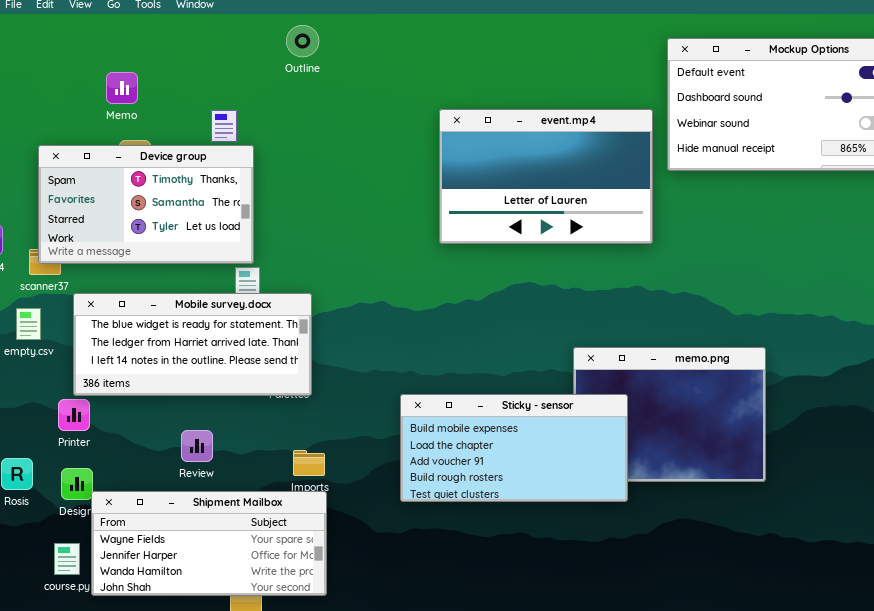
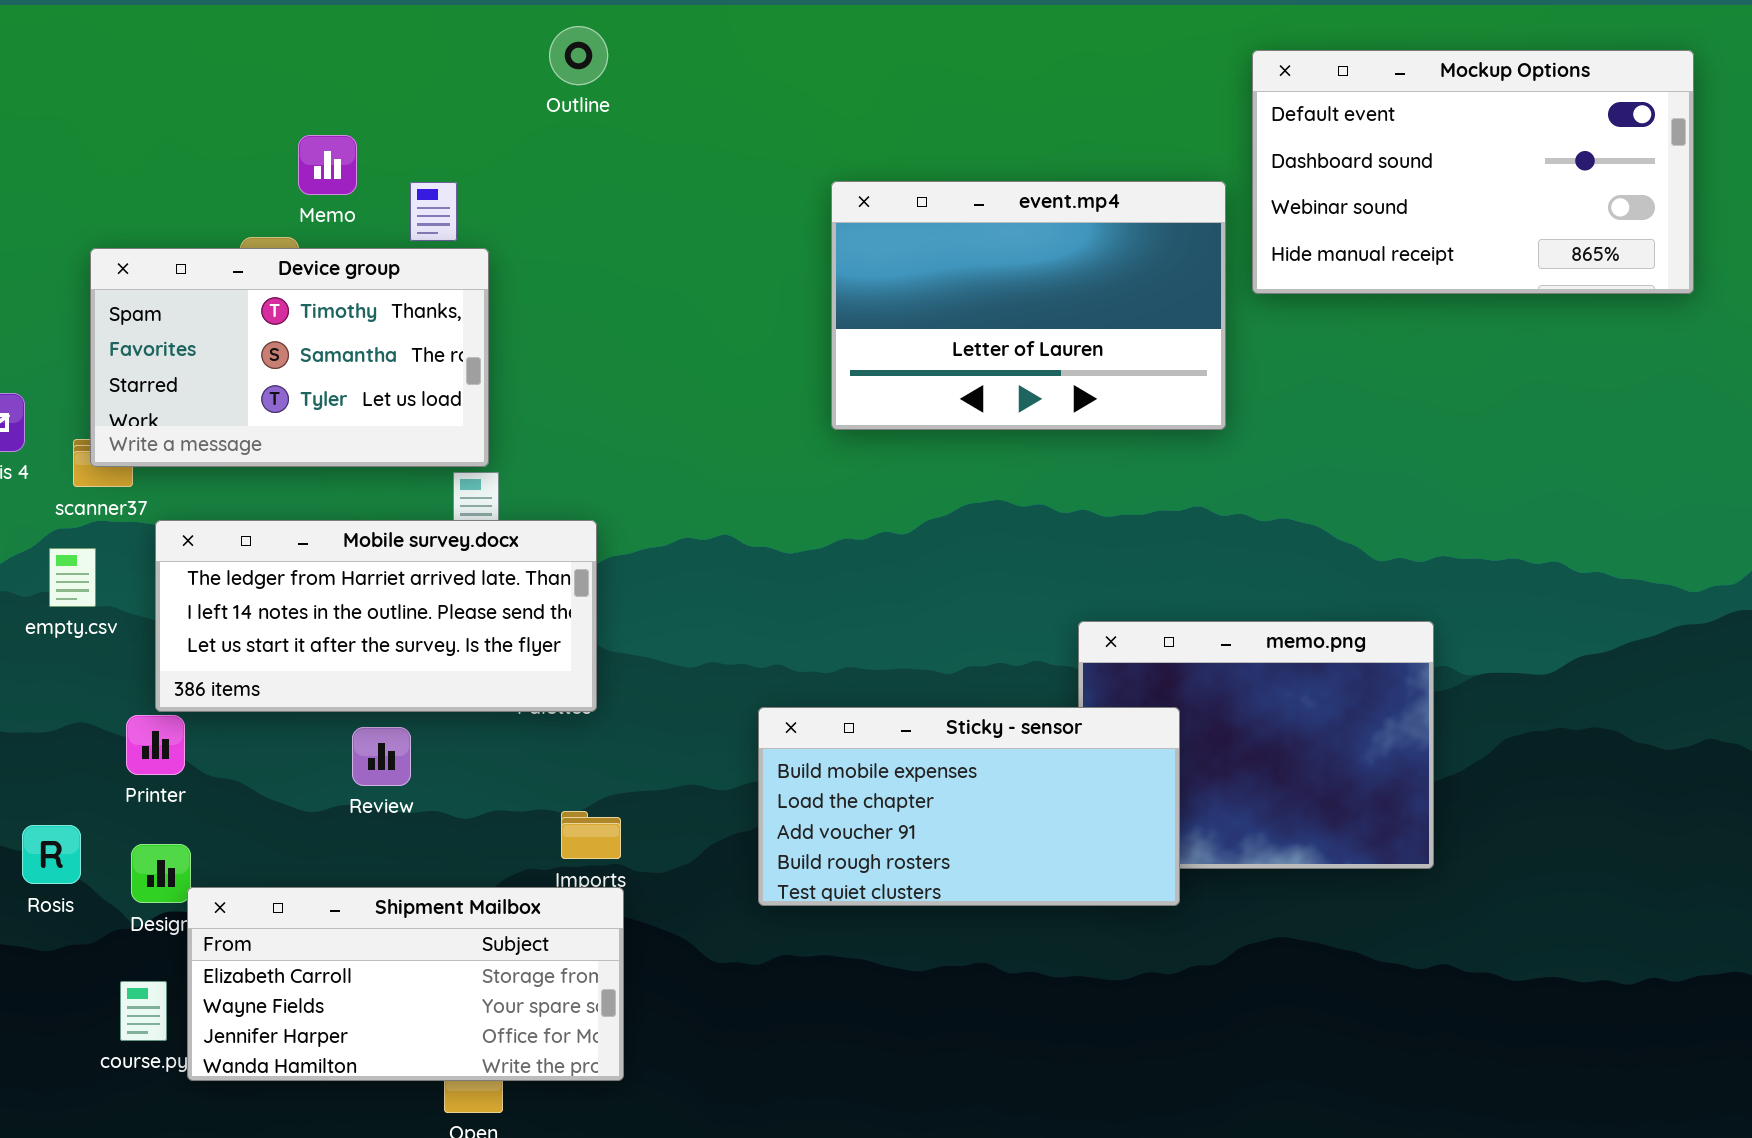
Memo: [106,72,138,104] -> [298,135,357,195], moved
Mobile survey.docx: [73,293,312,396] -> [155,520,597,712], scrolled down 1 row
Review: [181,430,213,462] -> [352,727,411,786], moved
Shipment Mailbox: [91,491,327,596] -> [187,887,624,1081], scrolled up 1 row

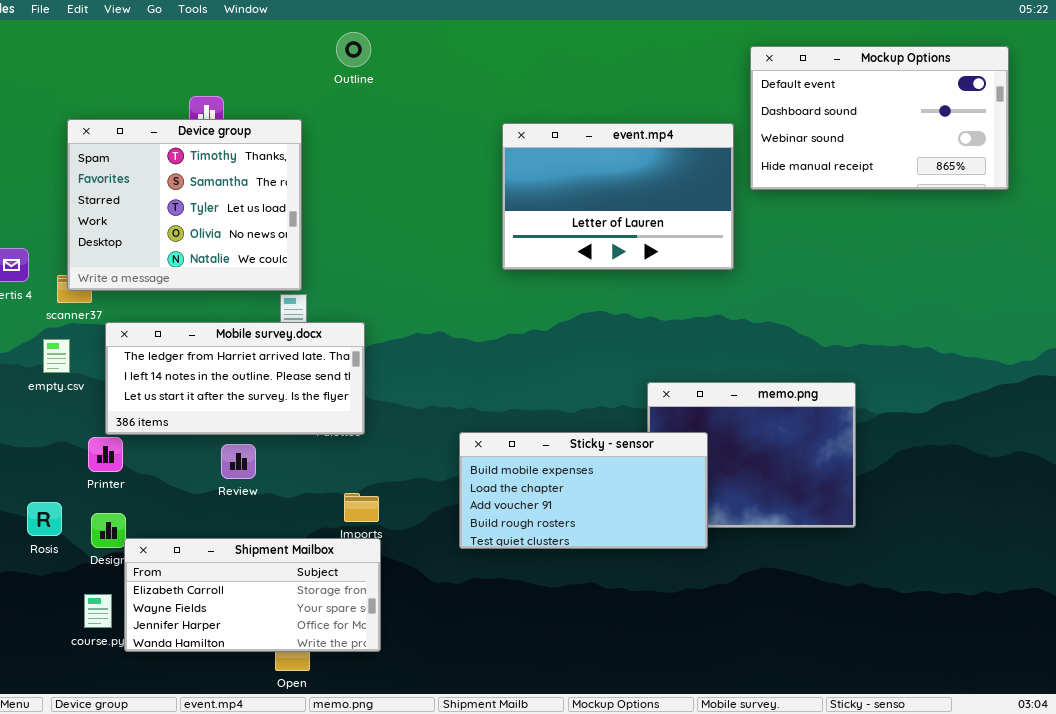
Device group: [90,248,489,467] -> [67,119,302,291], resized

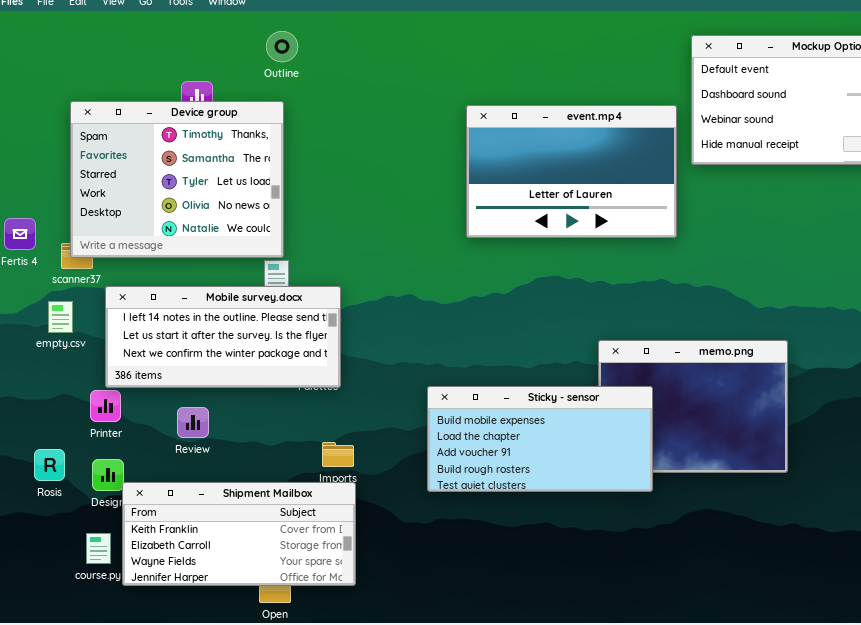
Outline: [336,32,371,67] -> [266,31,298,62], moved
Mobile survey.docx: [105,322,365,435] -> [105,286,341,388], scrolled down 1 row
Review: [221,444,256,479] -> [177,407,209,438], moved
Shipment Mailbox: [124,538,381,652] -> [122,482,356,586], scrolled up 1 row

